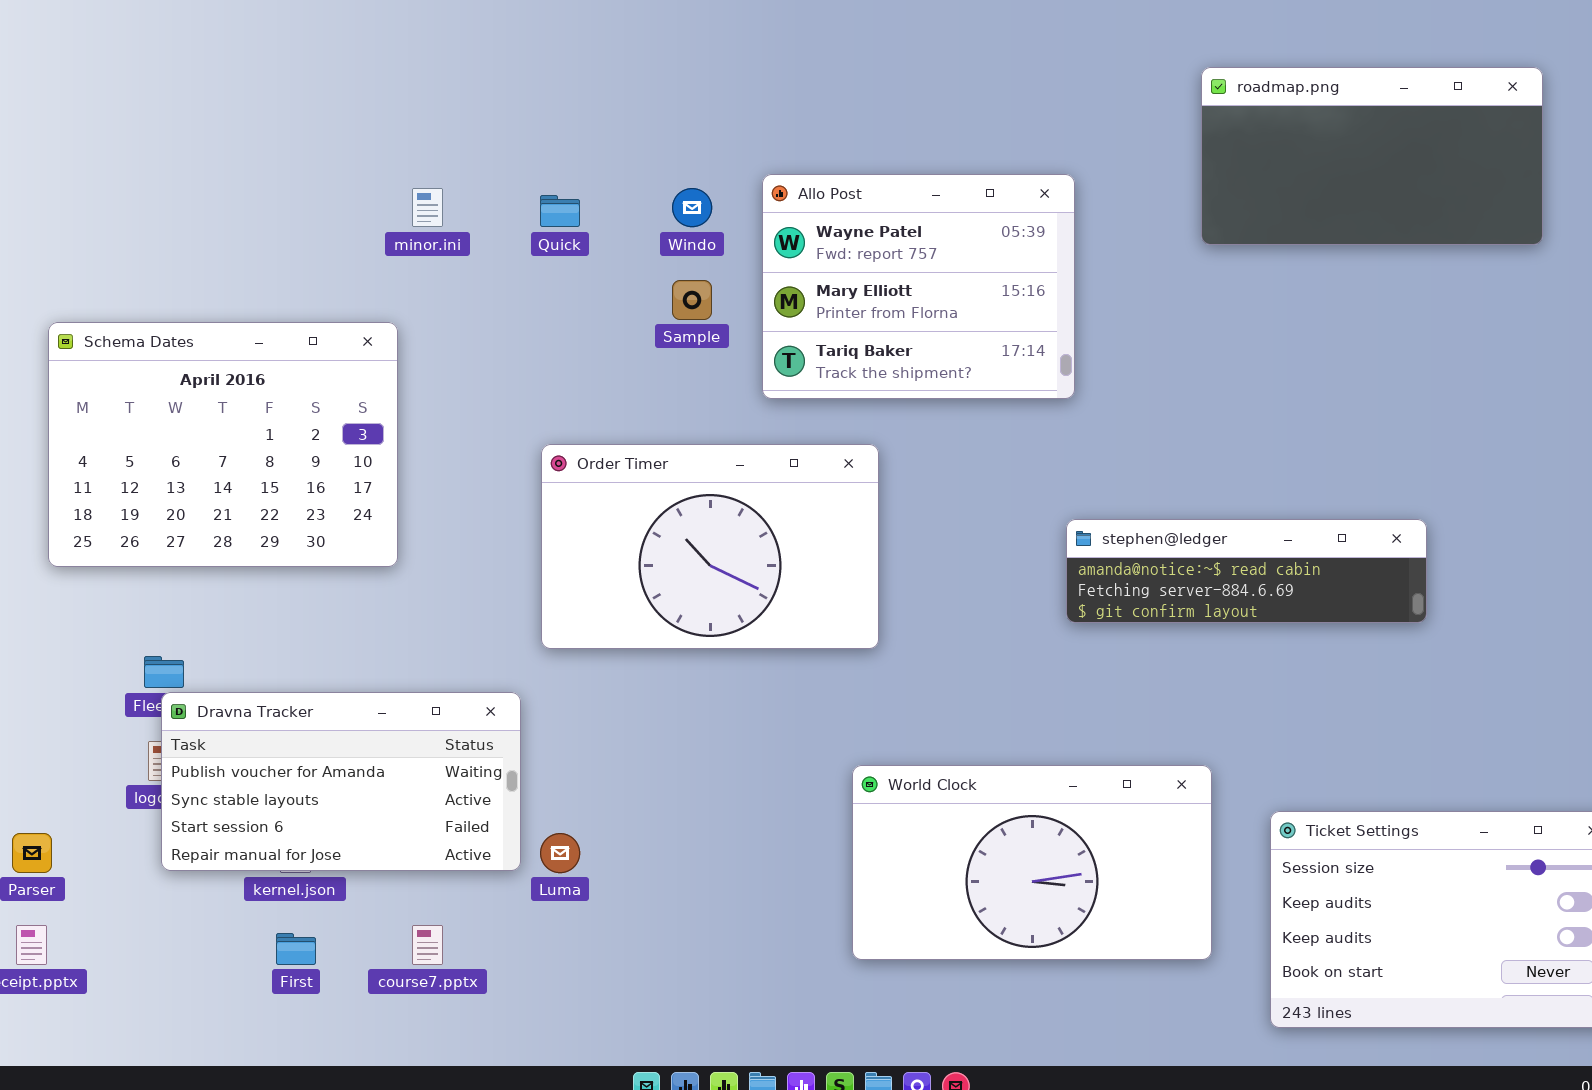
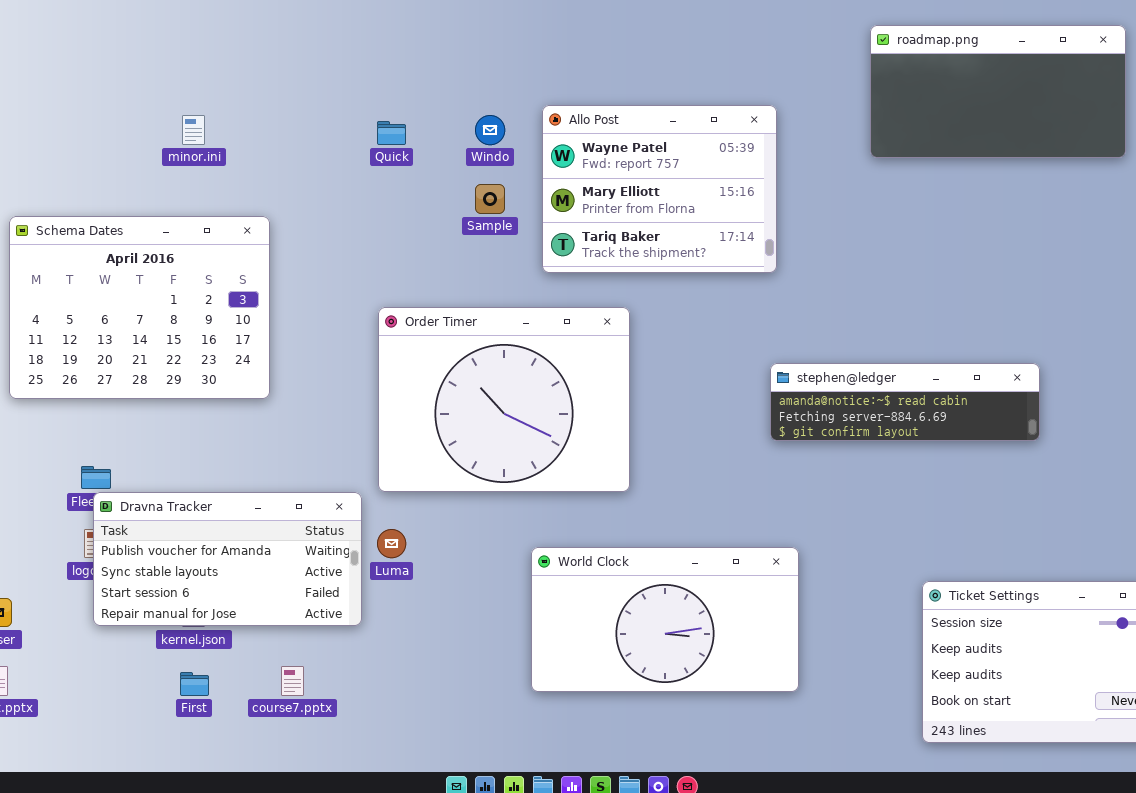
minor.ini: [412,188,443,227] -> [182,115,205,145], moved
Order Timer: [541,444,879,649] -> [378,307,630,492], resized
World Clock: [852,765,1212,960] -> [531,547,799,692], moved
Luma: [540,833,580,873] -> [377,529,406,558], moved

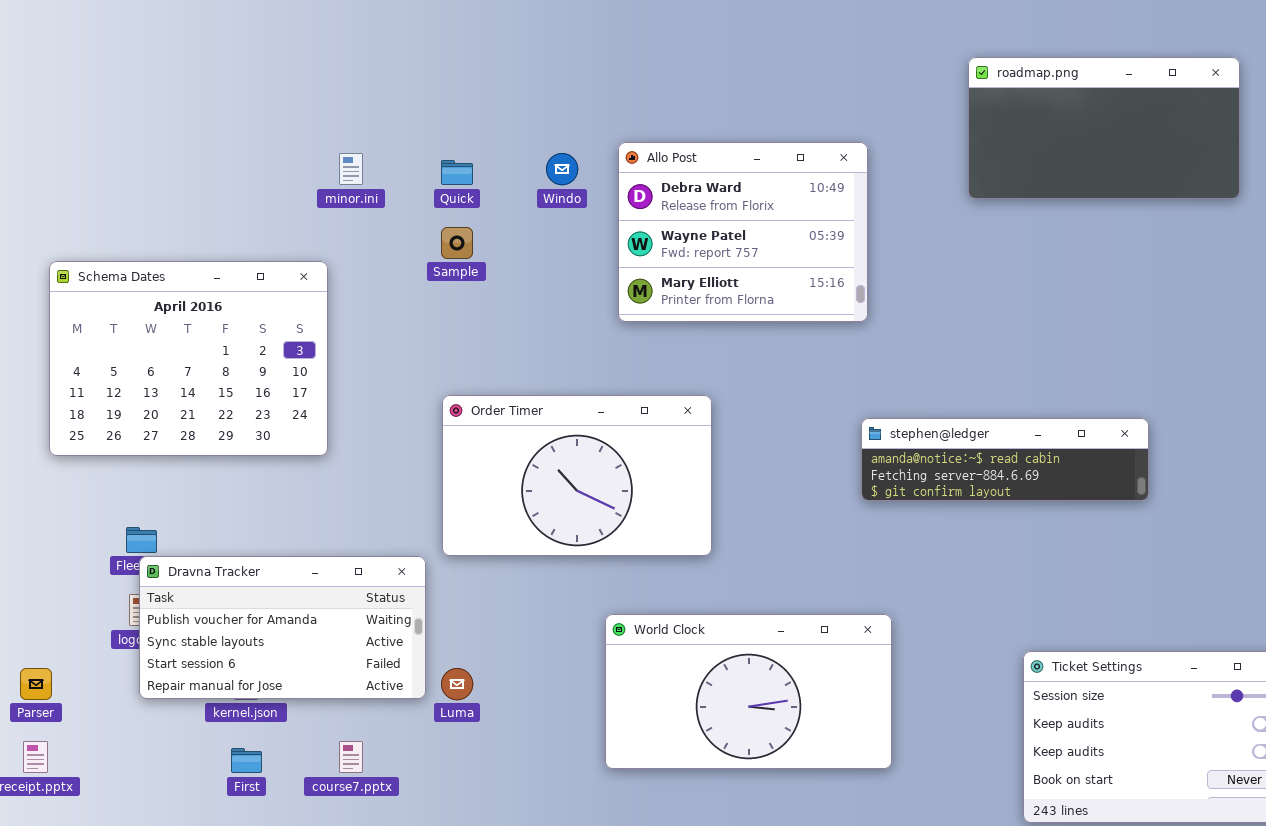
Allo Post: [542,105,777,273] -> [618,142,868,322], scrolled up 1 row
minor.ini: [182,115,205,145] -> [339,153,363,185], moved
Sample: [475,184,505,214] -> [441,227,473,259], moved
Order Timer: [378,307,630,492] -> [442,395,712,556], resized
Luma: [377,529,406,558] -> [441,668,473,700], moved

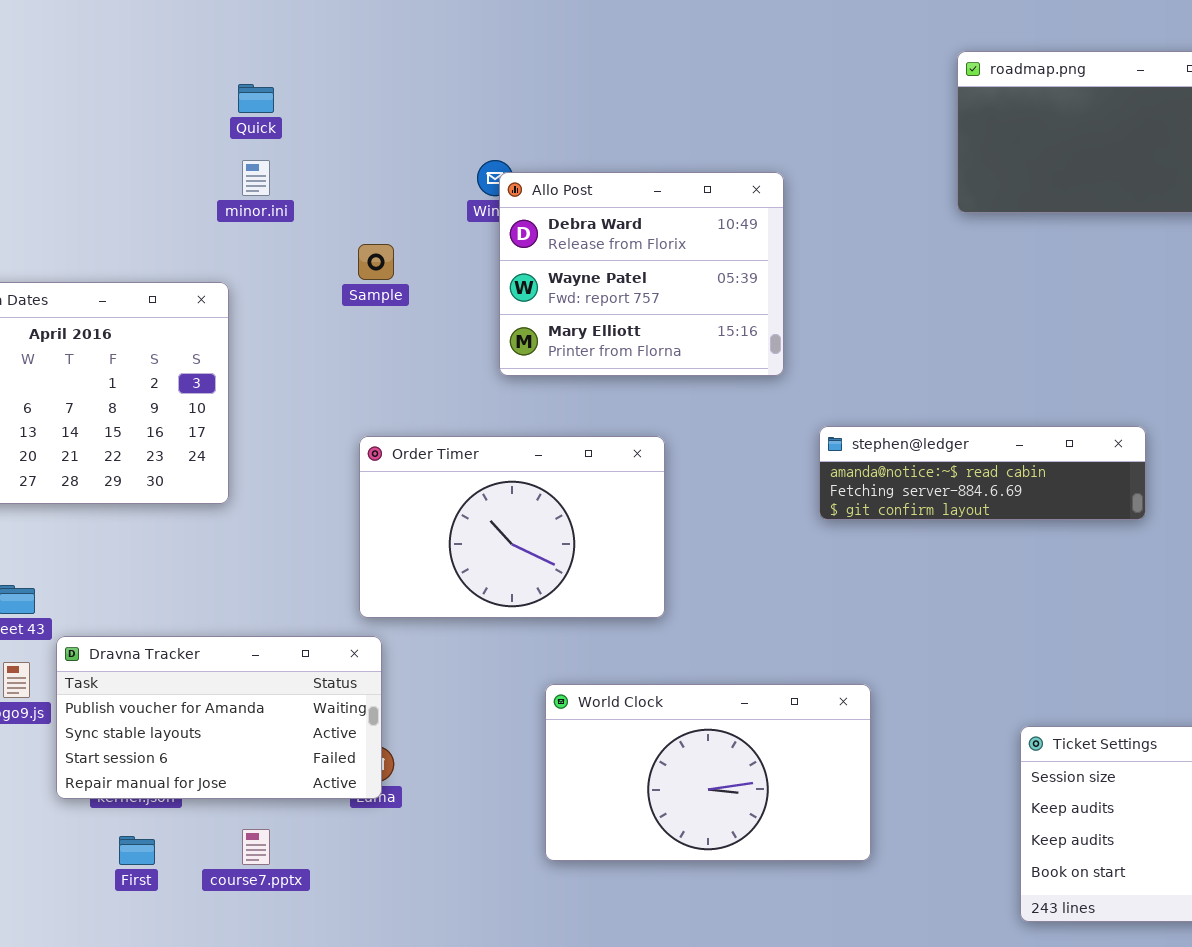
Allo Post: [618,142,868,322] -> [499,172,784,376], moved
Quick: [441,160,473,185] -> [238,84,274,113], moved
stephen@ledger: [861,418,1149,501] -> [819,426,1146,520], moved
Dravna Tracker: [139,556,426,699] -> [56,636,382,799], moved

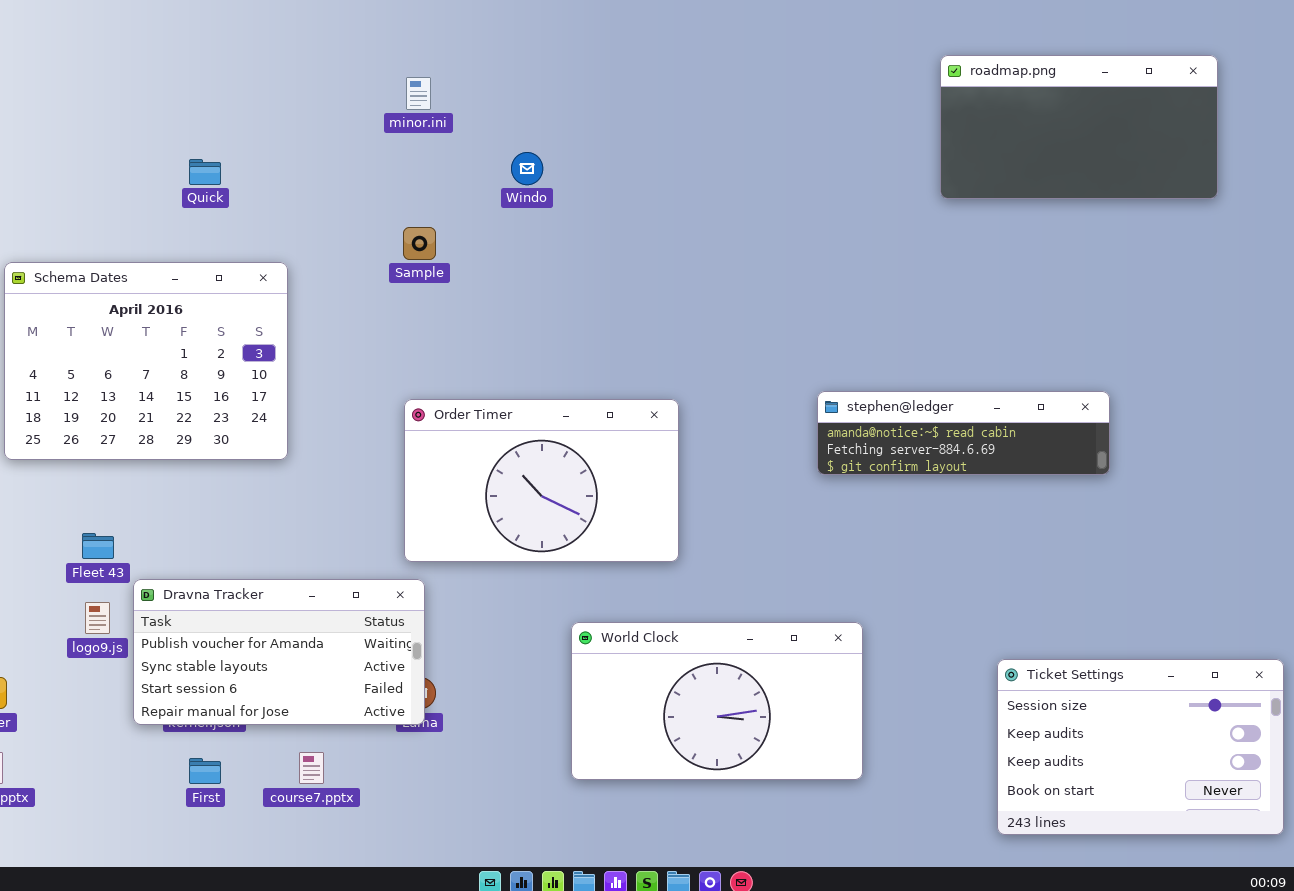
Quick: [238,84,274,113] -> [189,159,221,185], moved
minor.ini: [242,160,270,196] -> [406,77,431,110], moved
Allo Post: [499,172,784,376] -> none, closed

